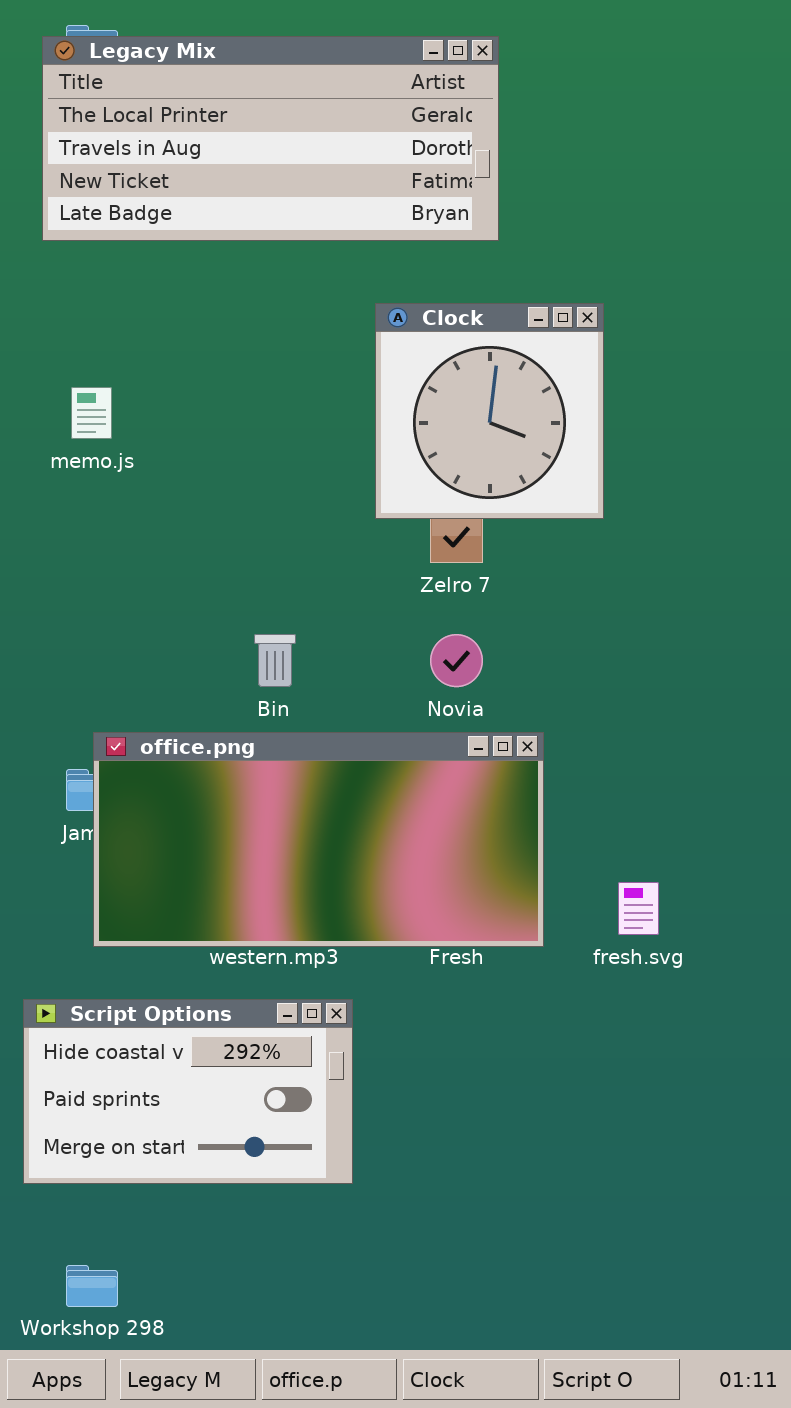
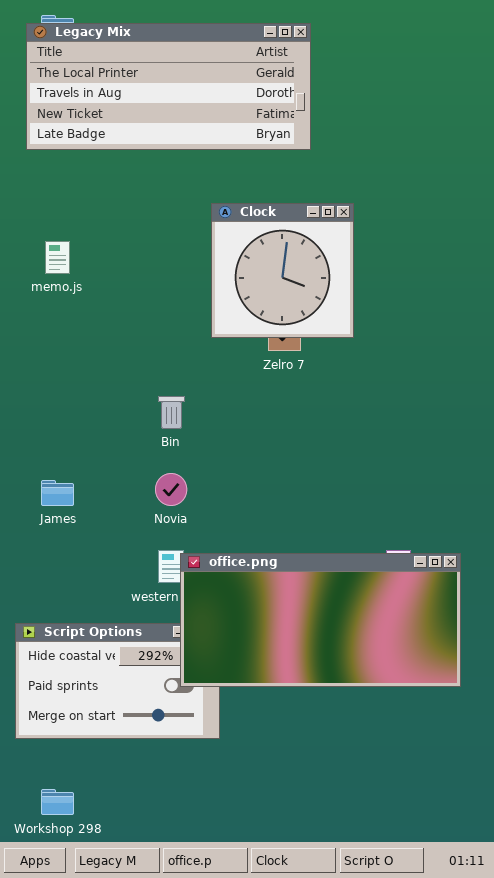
Clock: [375,303,604,519] -> [211,203,354,338], moved
Novia: [430,634,483,687] -> [155,473,187,506], moved
office.png: [93,732,544,947] -> [180,553,461,687], moved

